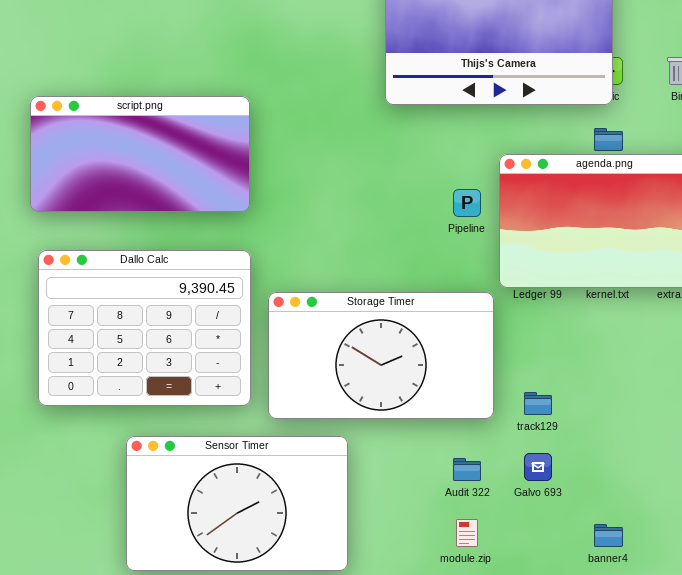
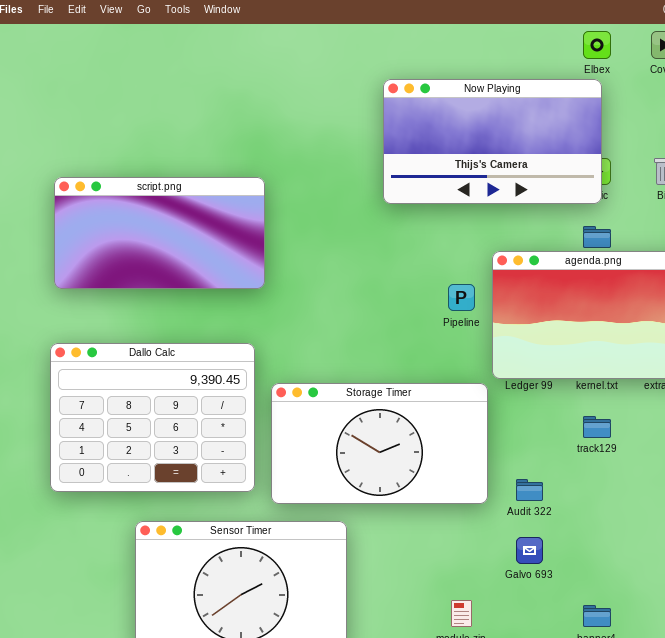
script.png: [30,96,250,212] -> [54,177,265,289], moved
track129: [524,392,552,415] -> [583,416,611,438], moved
Audit 322: [453,458,481,481] -> [516,479,543,501], moved

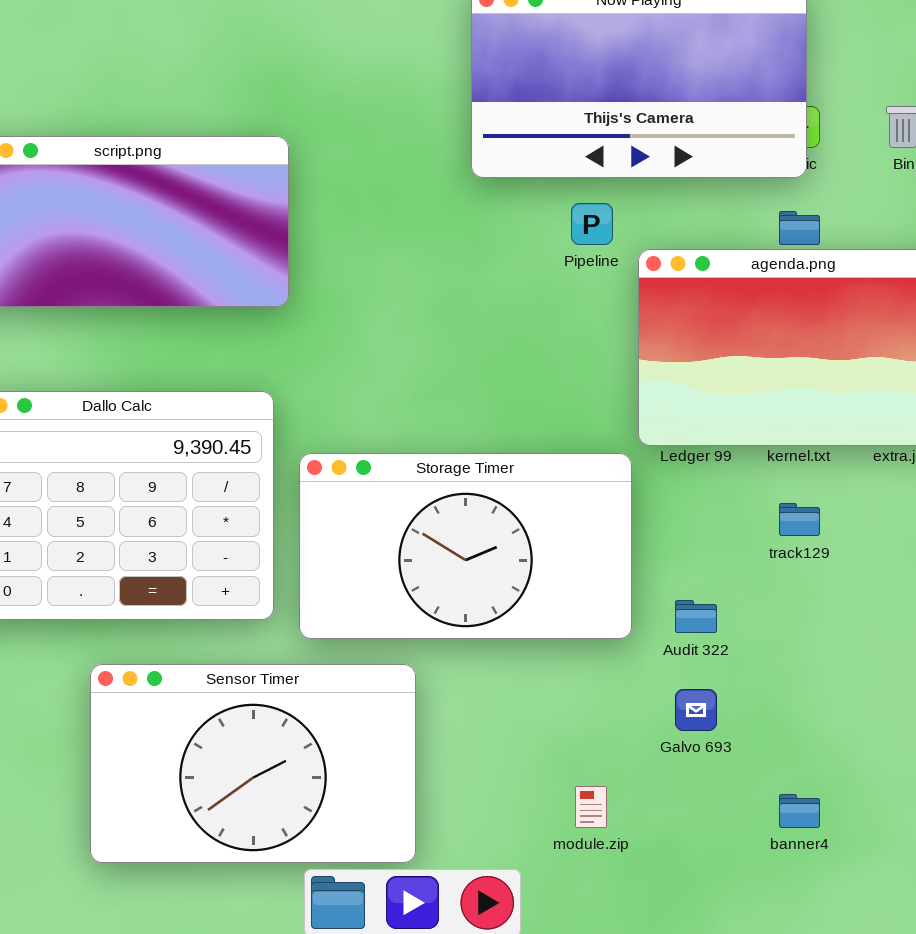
Pipeline: [448,284,475,311] -> [571,203,613,245], moved

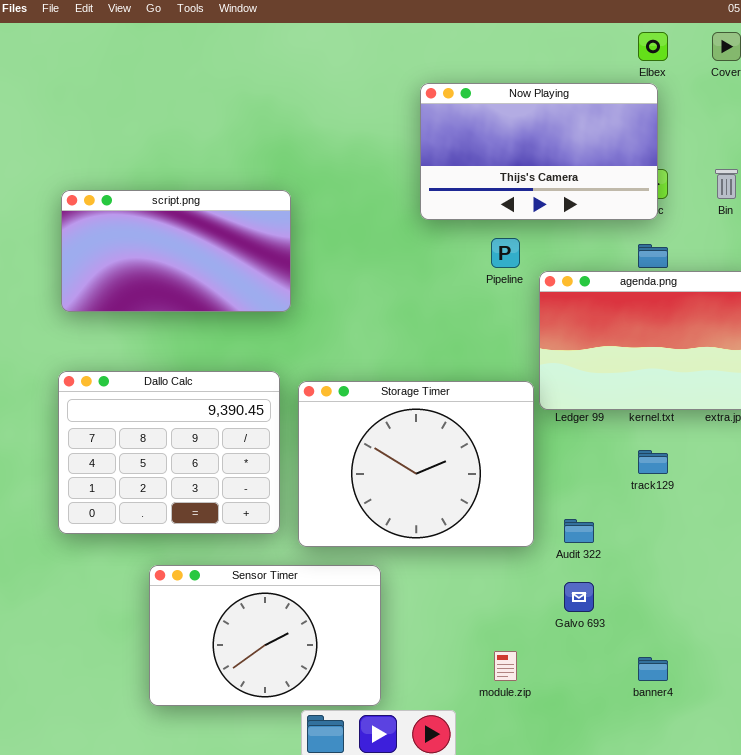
Storage Timer: [299,453,632,639] -> [298,381,534,547], resized

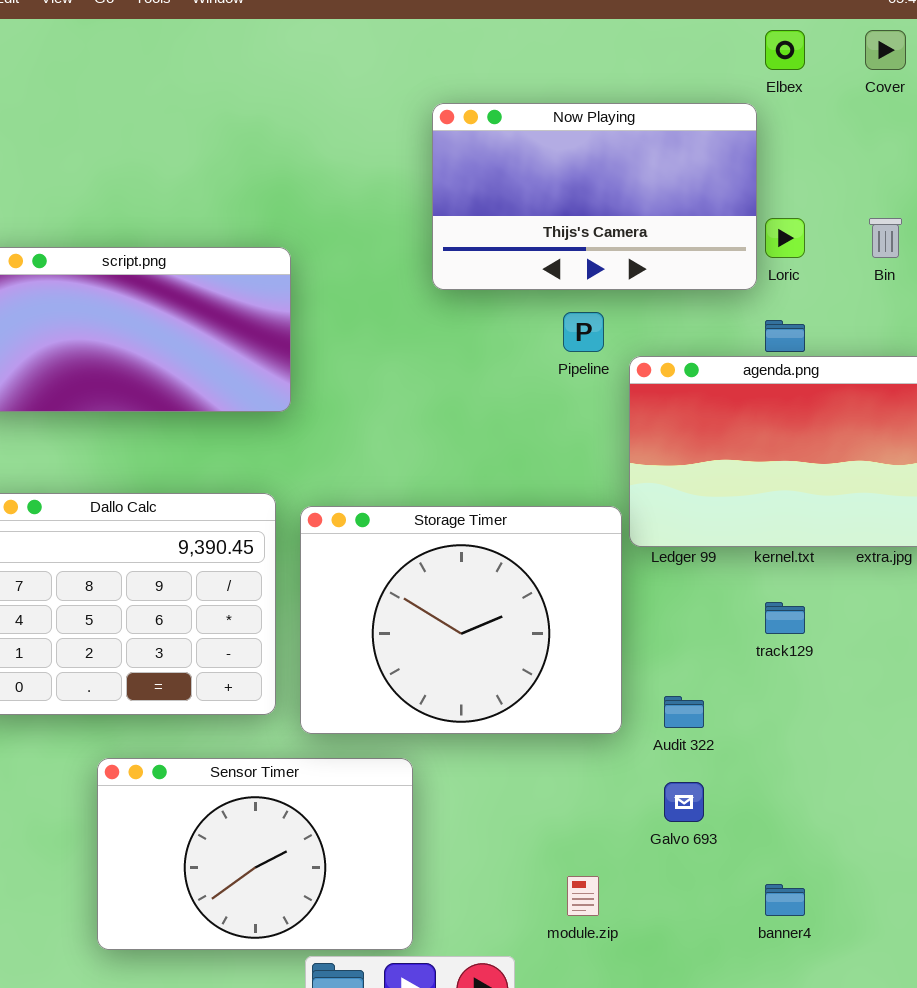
Now Playing: [420,83,658,220] -> [432,103,757,290], moved

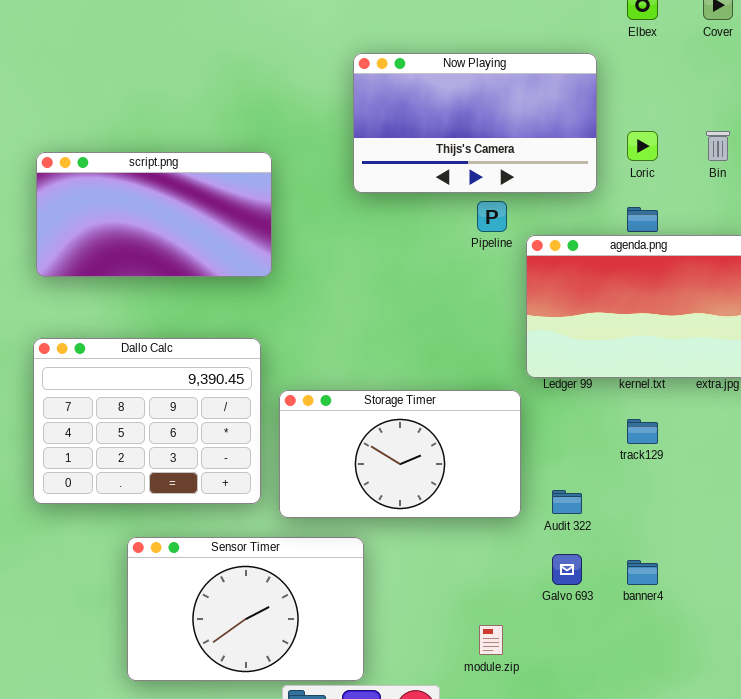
Now Playing: [432,103,757,290] -> [353,53,597,193], moved
Storage Timer: [300,506,622,734] -> [279,390,521,518], resized
banner4: [765,884,805,916] -> [627,560,658,585], moved

